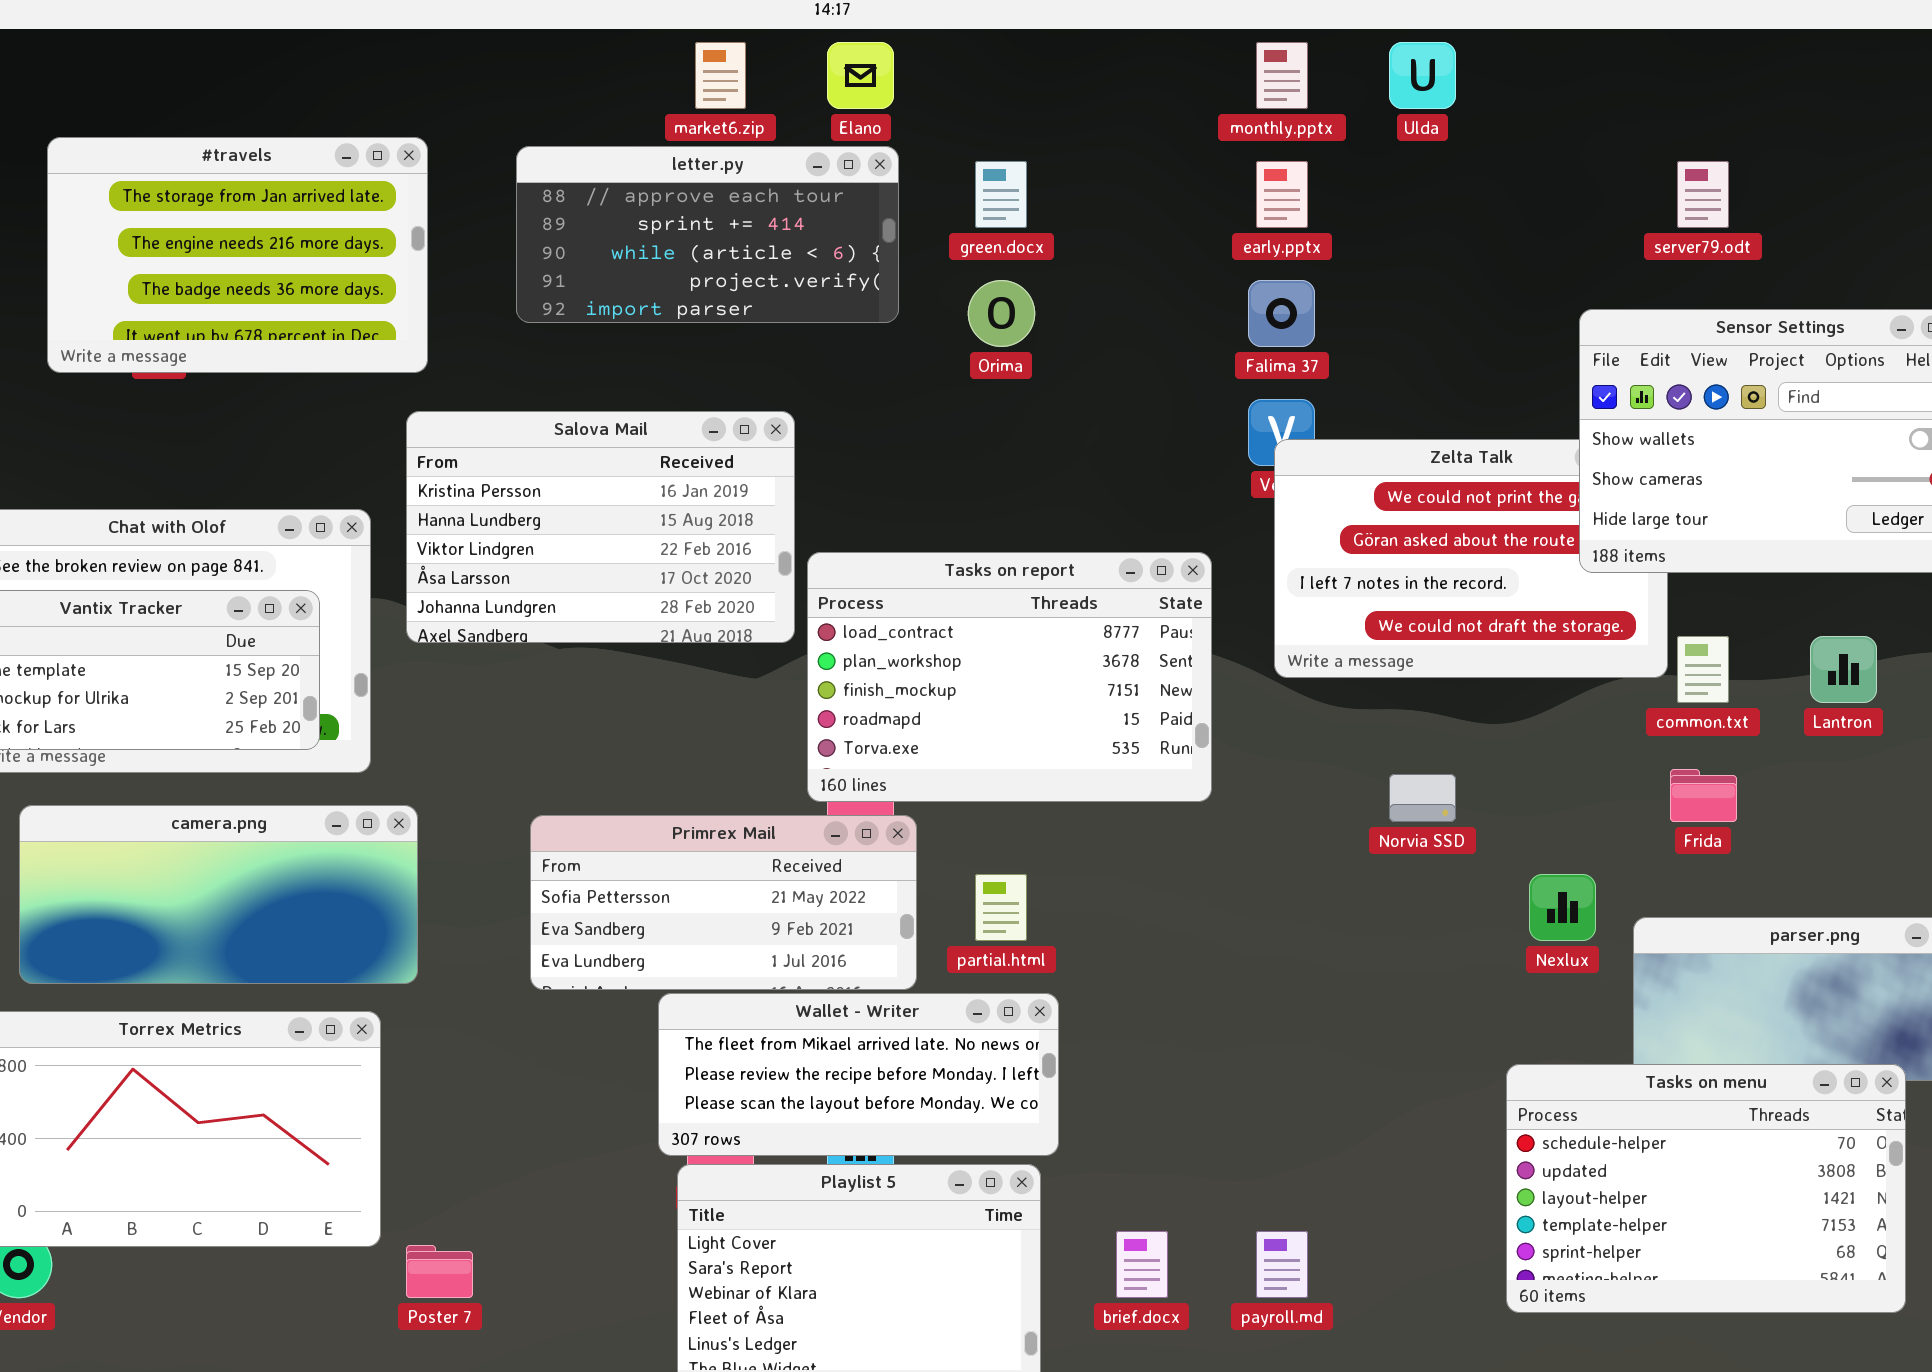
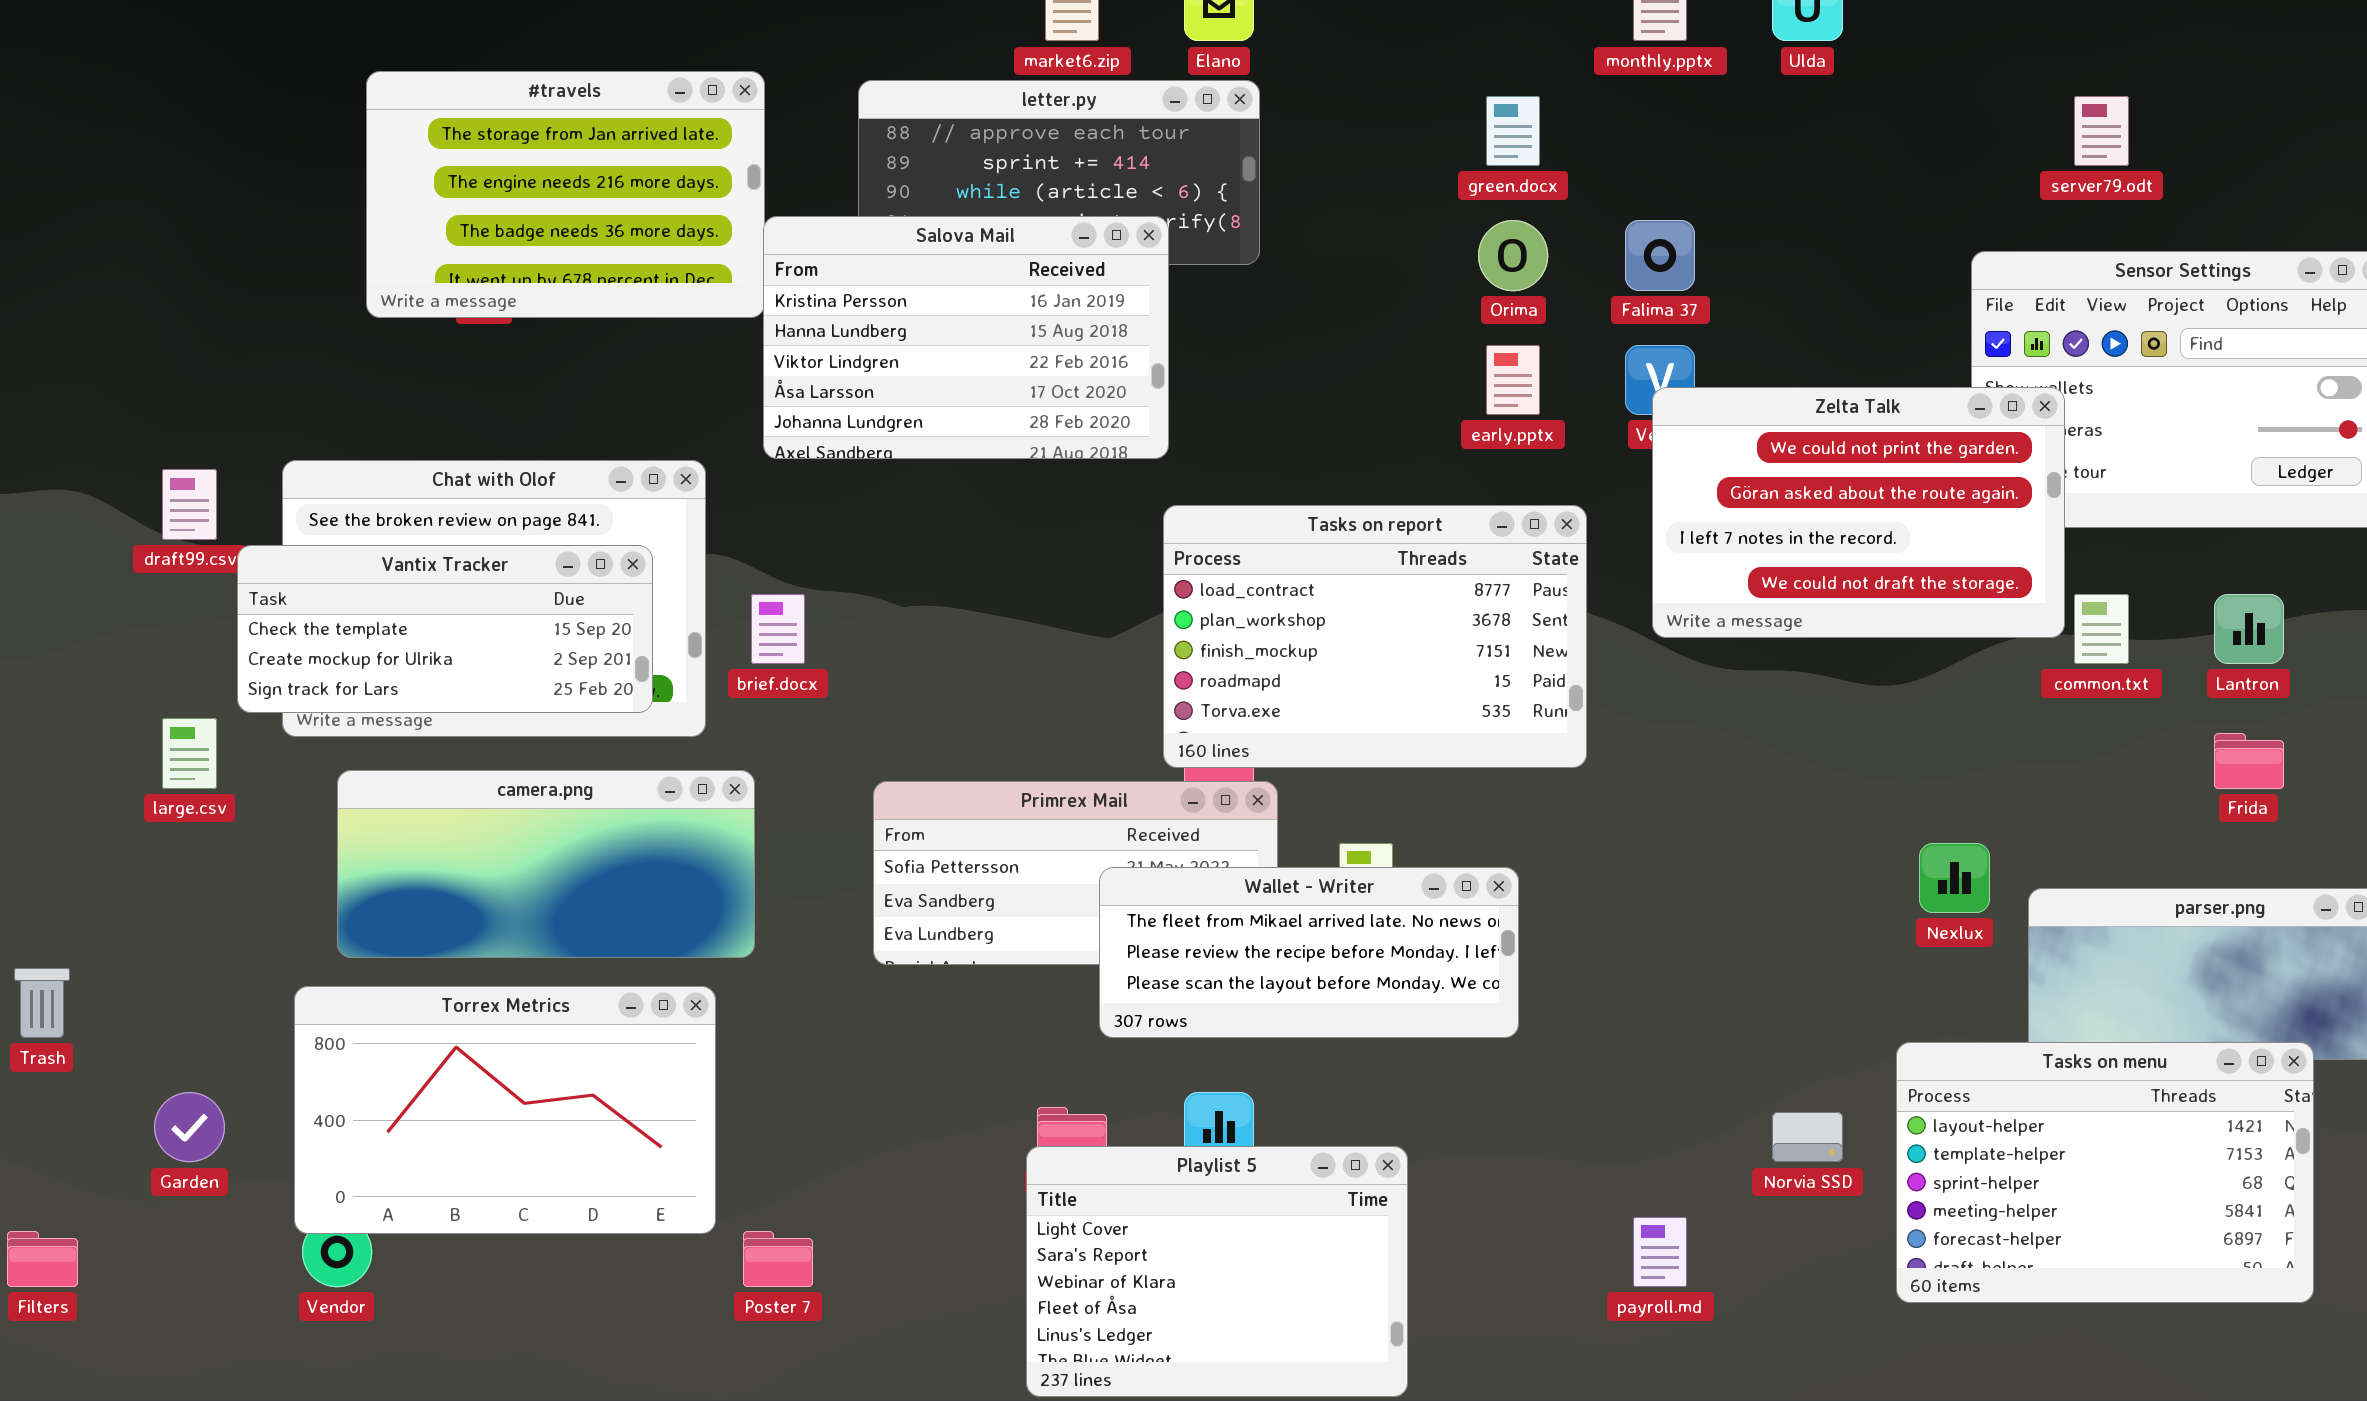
green.docx: [975,161,1027,228] -> [1486,96,1540,166], moved
early.pptx: [1256,161,1308,228] -> [1486,345,1540,415], moved
Orima: [968,280,1035,347] -> [1478,220,1548,291], moved
Salova Mail: [406,411,795,643] -> [763,216,1169,459], moved
Zelta Talk: [1274,439,1668,678] -> [1652,387,2065,638], raised
Frida: [1670,769,1737,822] -> [2214,733,2284,789], moved
Norvia SSD: [1389,774,1456,822] -> [1772,1112,1843,1162], moved
Wallet - Writer: [658,993,1059,1156] -> [1099,867,1519,1038], moved
Tasks on menu: [1506,1064,1906,1313] -> [1896,1042,2314,1303], scrolled down 2 rows
brief.docx: [1116,1231,1168,1298] -> [751,594,805,664], moved

